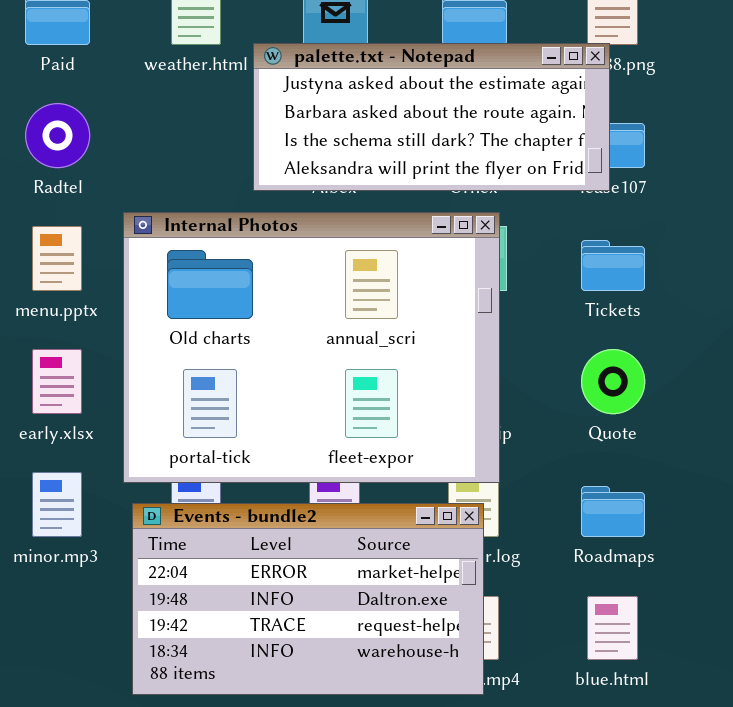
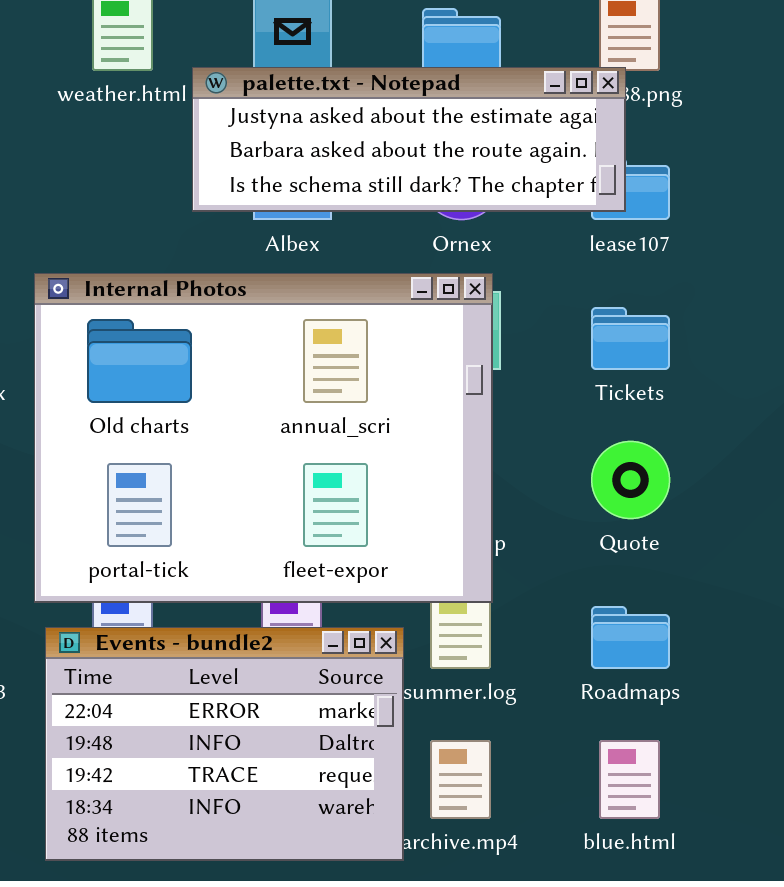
palette.txt - Notepad: [253,43,610,191] -> [192,67,626,212], resized
Events - bundle2: [132,503,484,695] -> [45,627,404,861], resized

